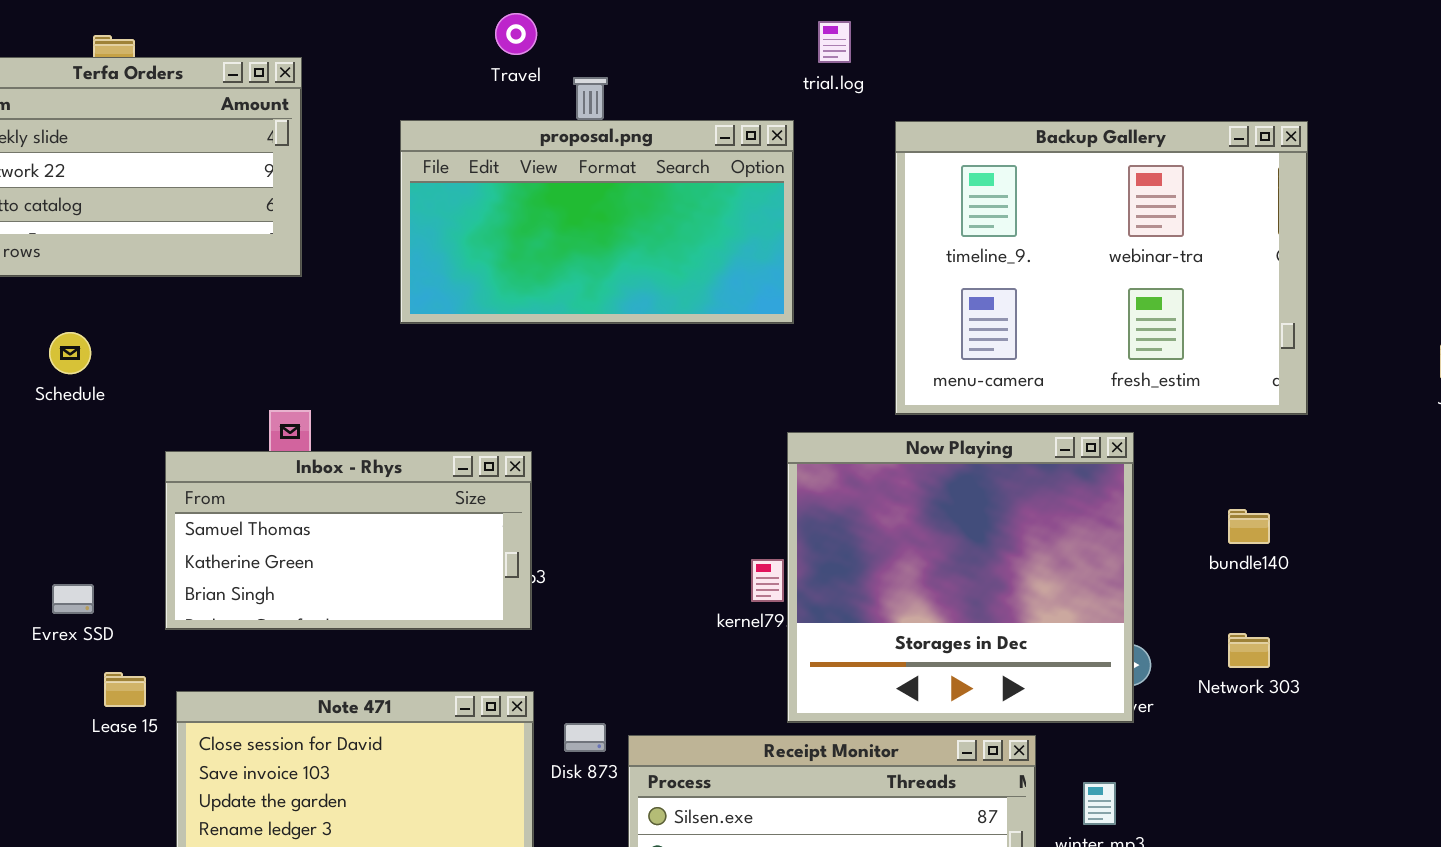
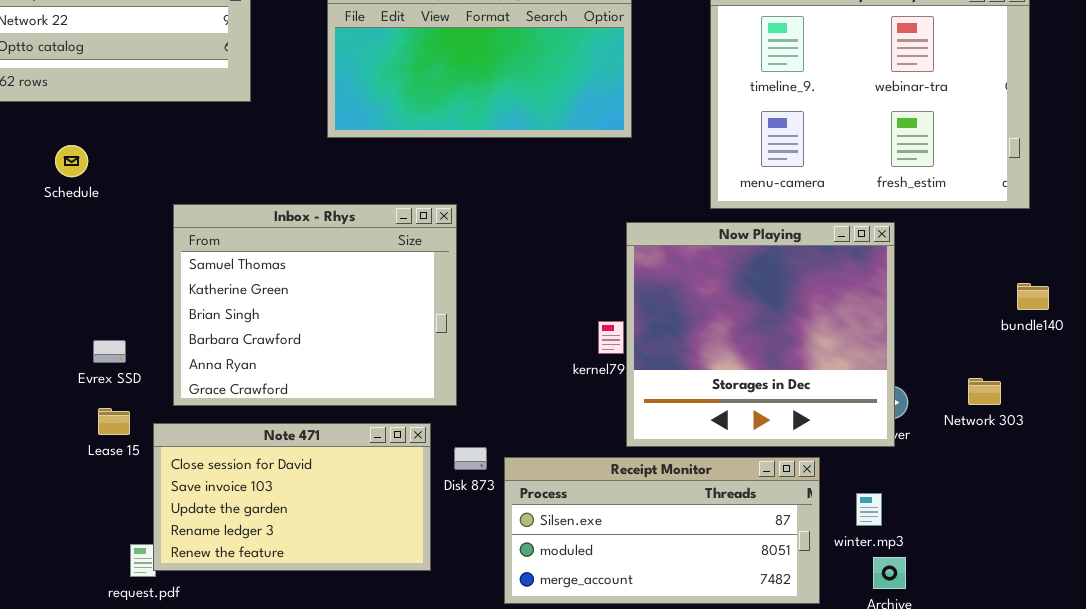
Inbox - Rhys: [165,451,532,630] -> [173,204,457,406], moved, resized
bundle140: [1228,509,1270,544] -> [1017,283,1049,310], moved
Evrex SSD: [52,584,94,614] -> [93,340,126,363], moved

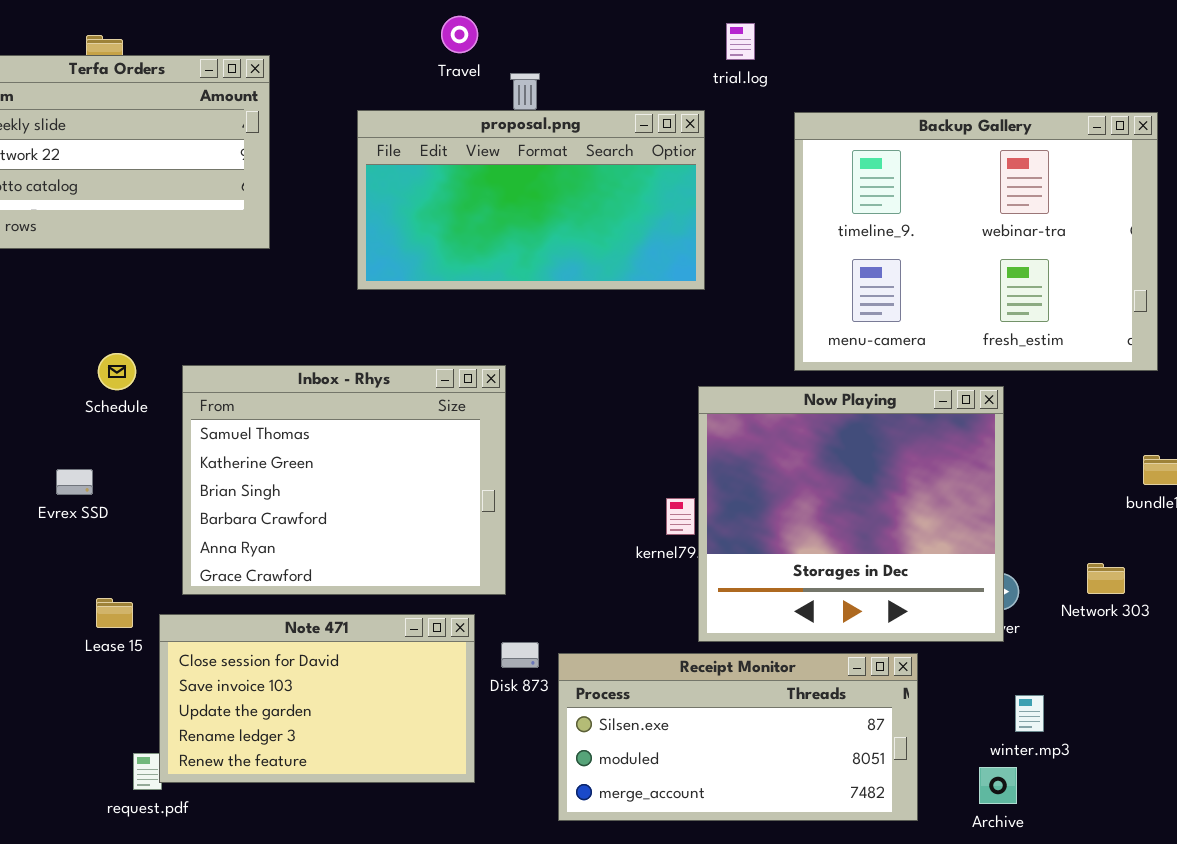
Schedule: [55,145,88,177] -> [98,353,136,390], moved
Evrex SSD: [93,340,126,363] -> [56,469,93,495], moved
winter.mp3: [856,493,882,526] -> [1015,695,1044,732], moved

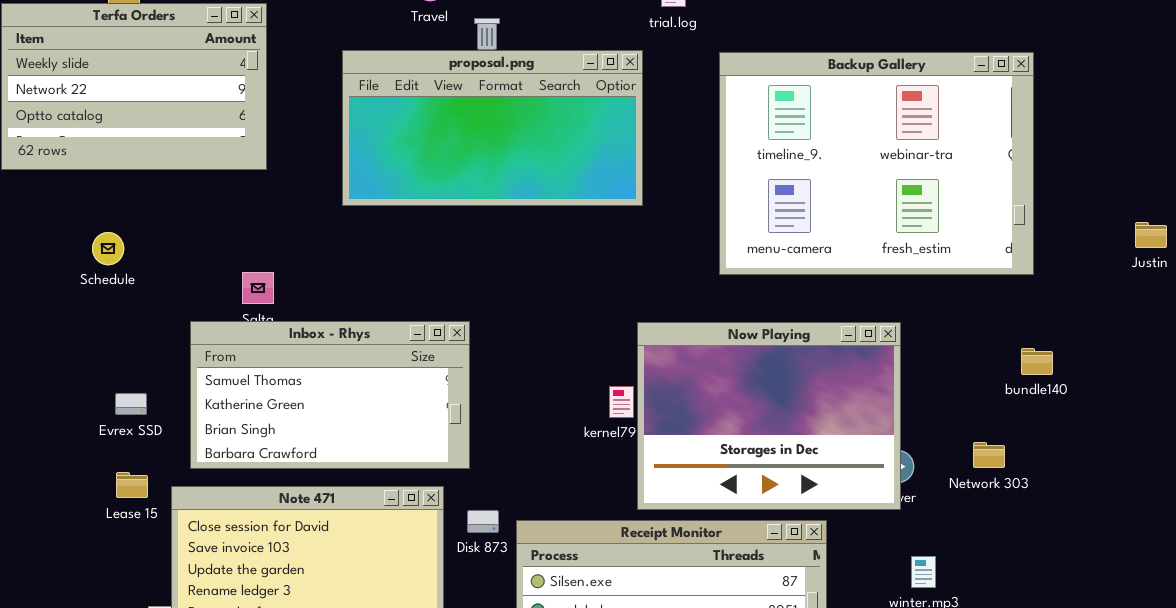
Schedule: [98,353,136,390] -> [92,232,124,265], moved
Inbox - Rhys: [182,365,506,595] -> [190,321,470,469], resized
Now Playing: [698,386,1004,642] -> [637,322,901,510], resized
Evrex SSD: [56,469,93,495] -> [115,393,147,415], moved

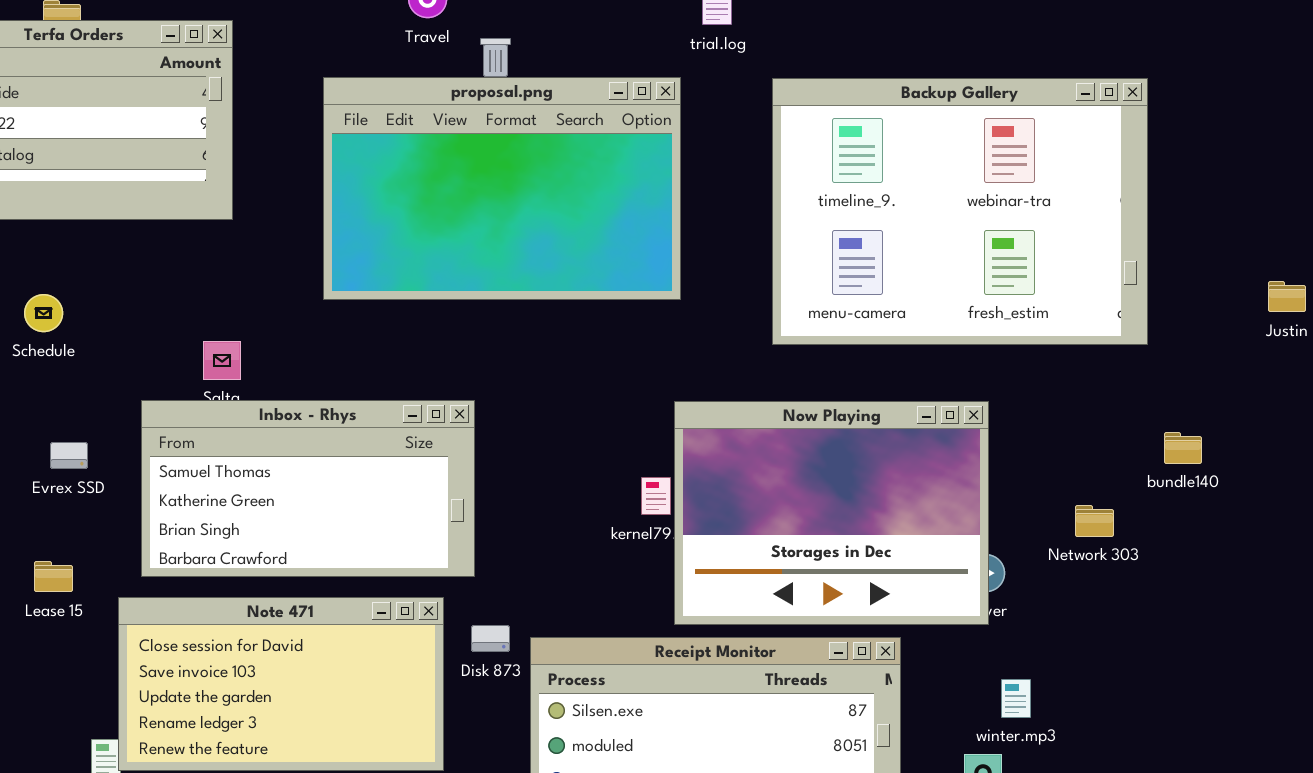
proposal.png: [342,50,643,206] -> [323,77,681,300], resized
bundle140: [1021,348,1053,375] -> [1164,432,1202,464], moved
Evrex SSD: [115,393,147,415] -> [50,442,88,469], moved
Network 303: [973,442,1005,468] -> [1075,505,1114,537], moved
Lease 15: [116,472,148,498] -> [34,561,73,592], moved

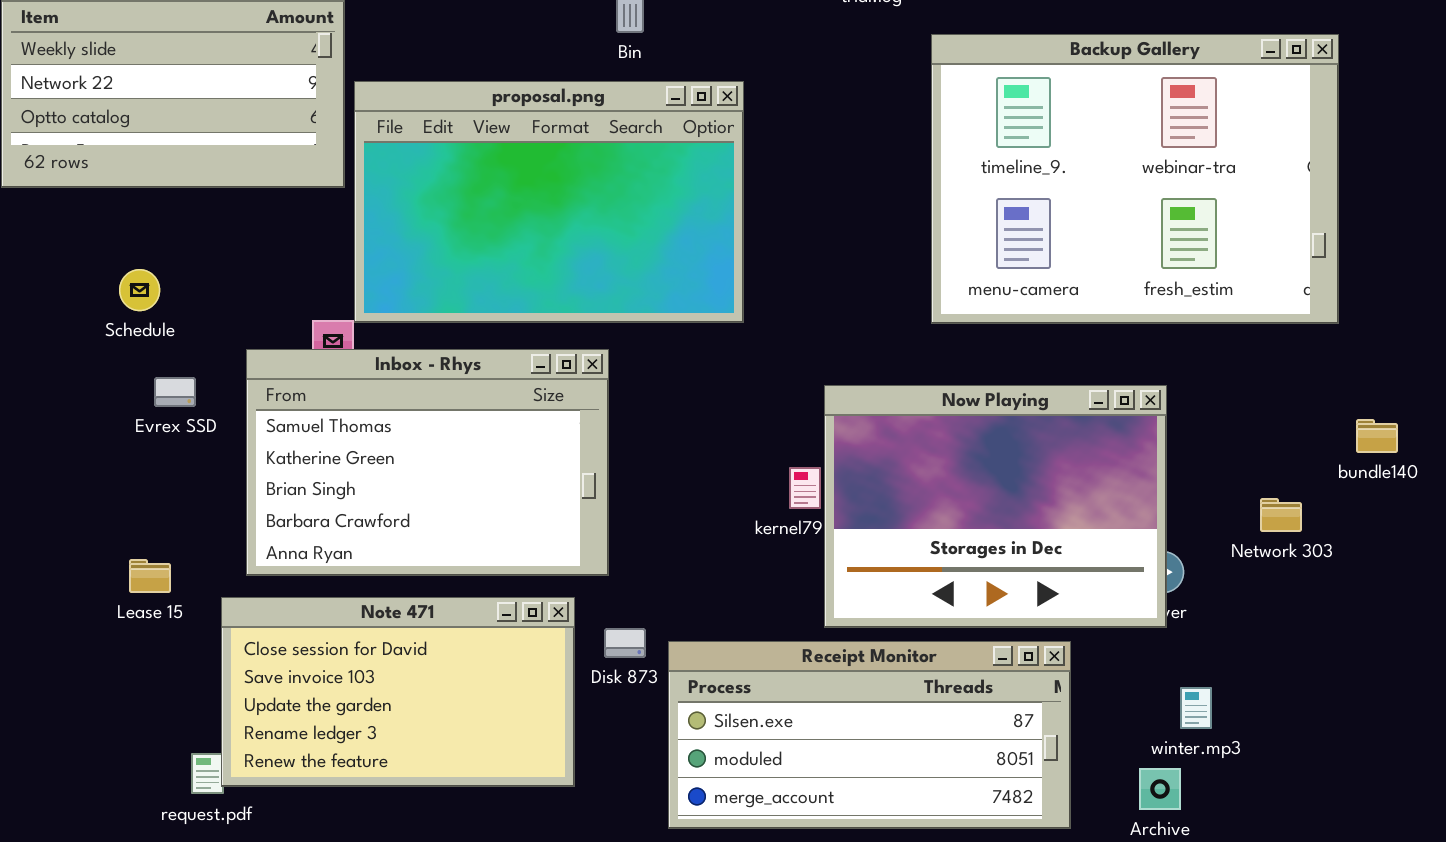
proposal.png: [323,77,681,300] -> [354,81,744,323], moved
Inbox - Rhys: [141,400,475,577] -> [246,349,609,576], resized
Evrex SSD: [50,442,88,469] -> [154,377,196,407], moved

